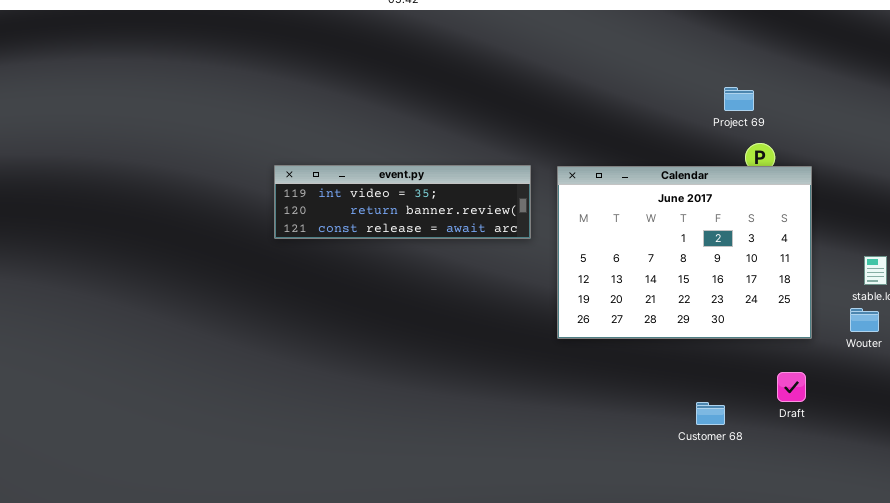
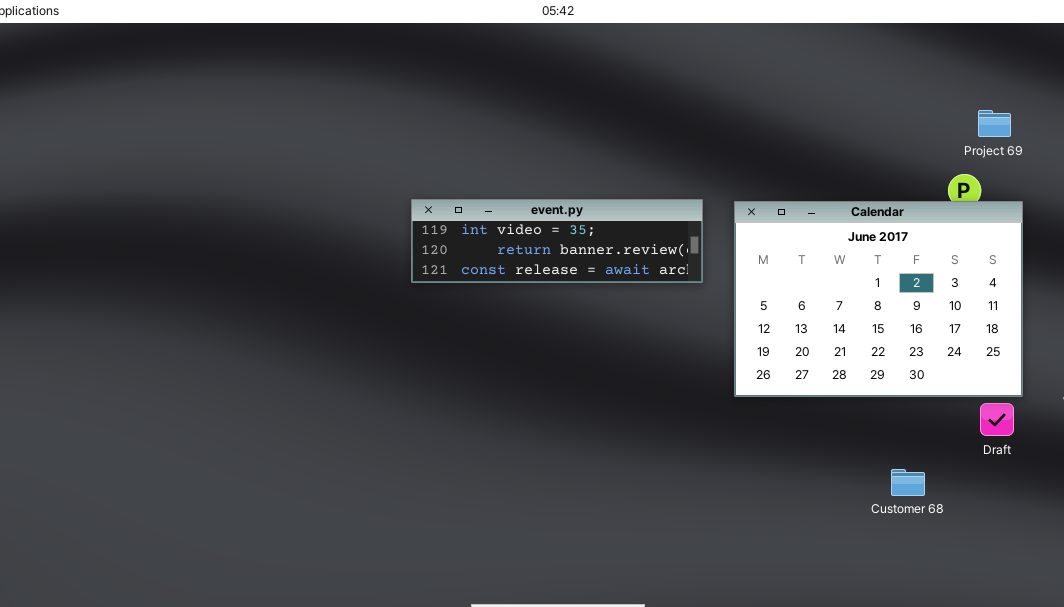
Project 69: [724,87,754,111] -> [978,110,1011,137], moved
Draft: [777,372,806,402] -> [980,403,1014,436], moved

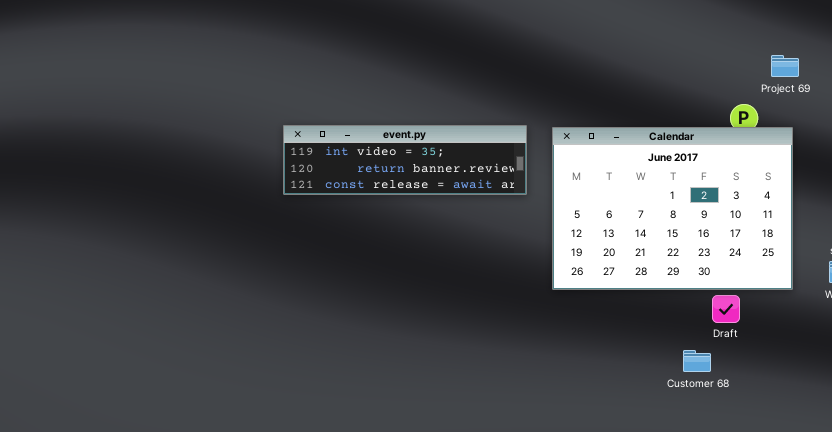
Project 69: [978,110,1011,137] -> [771,55,799,77], moved
Draft: [980,403,1014,436] -> [712,295,740,323], moved

